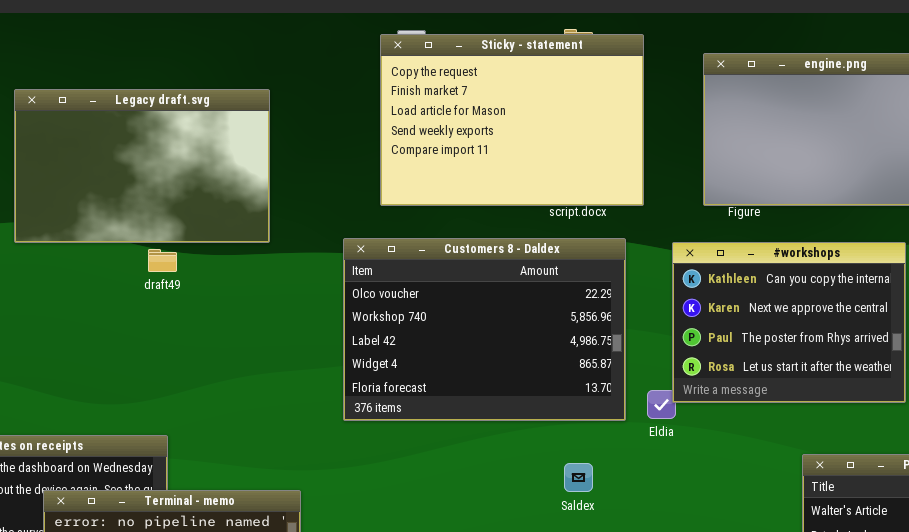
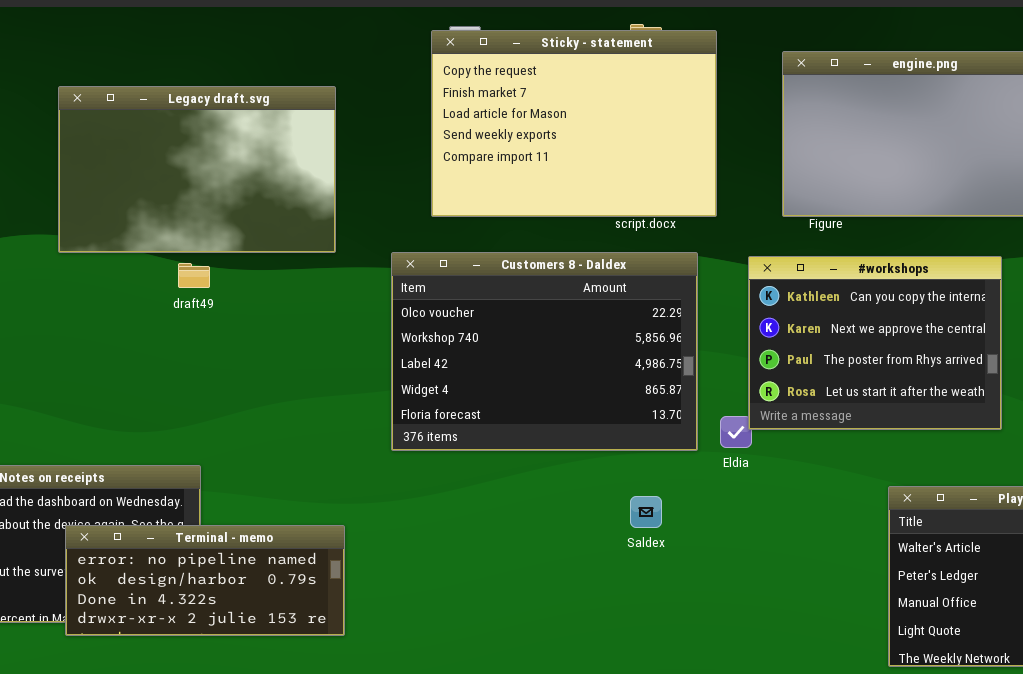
Legacy draft.svg: [14,89,270,243] -> [58,86,336,253], moved

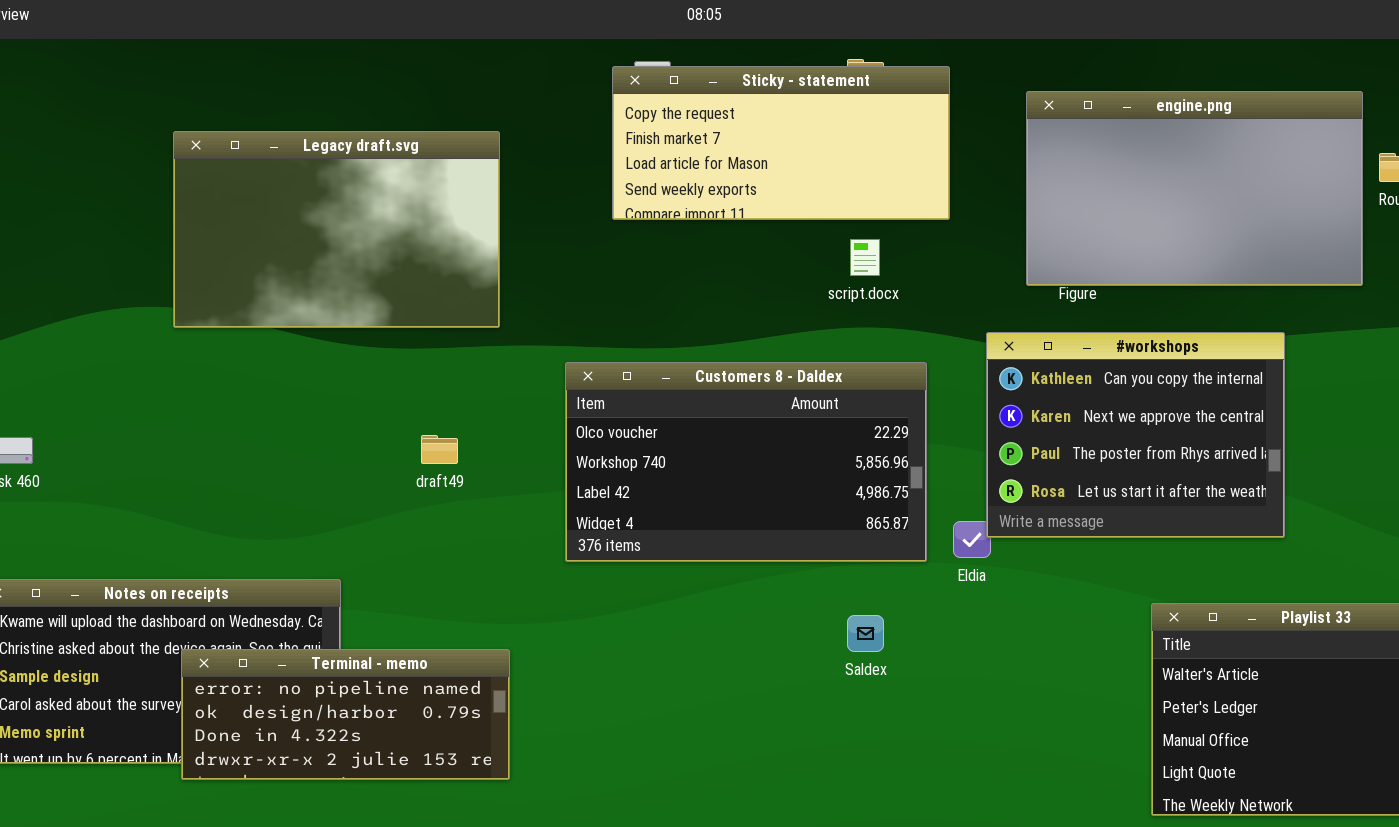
Sticky - statement: [431,30,717,217] -> [612,66,950,220], resized
Customers 8 - Daldex: [391,252,698,451] -> [565,362,927,562], resized
draft49: [178,263,210,288] -> [421,435,458,464], moved

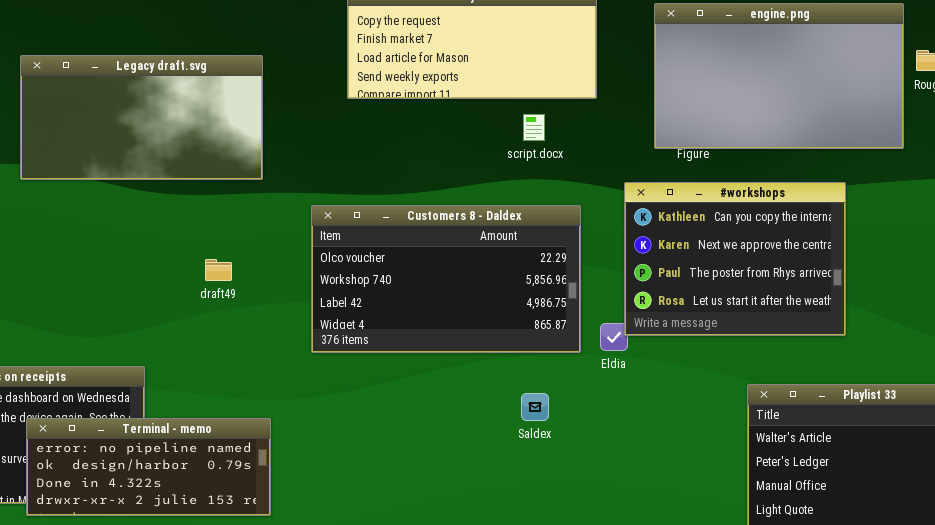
Legacy draft.svg: [173,131,500,328] -> [20,55,263,180], resized

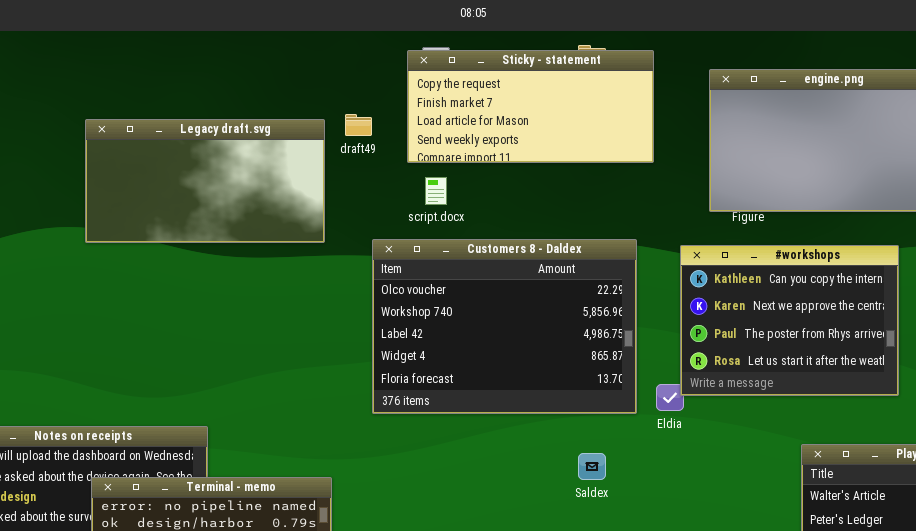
script.docx: [523,114,545,141] -> [425,177,447,205], moved
Customers 8 - Daldex: [311,205,581,353] -> [372,239,637,414], resized
draft49: [205,259,232,281] -> [345,114,372,136], moved

